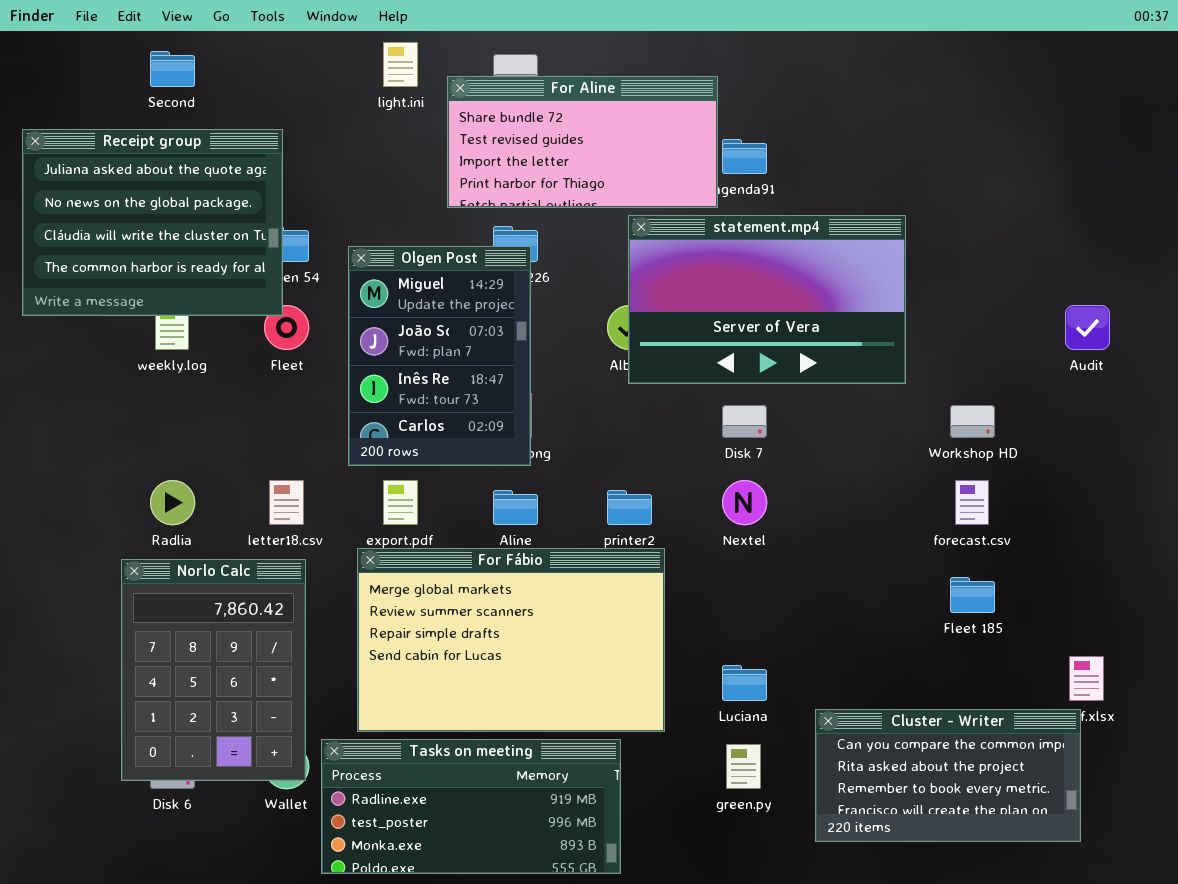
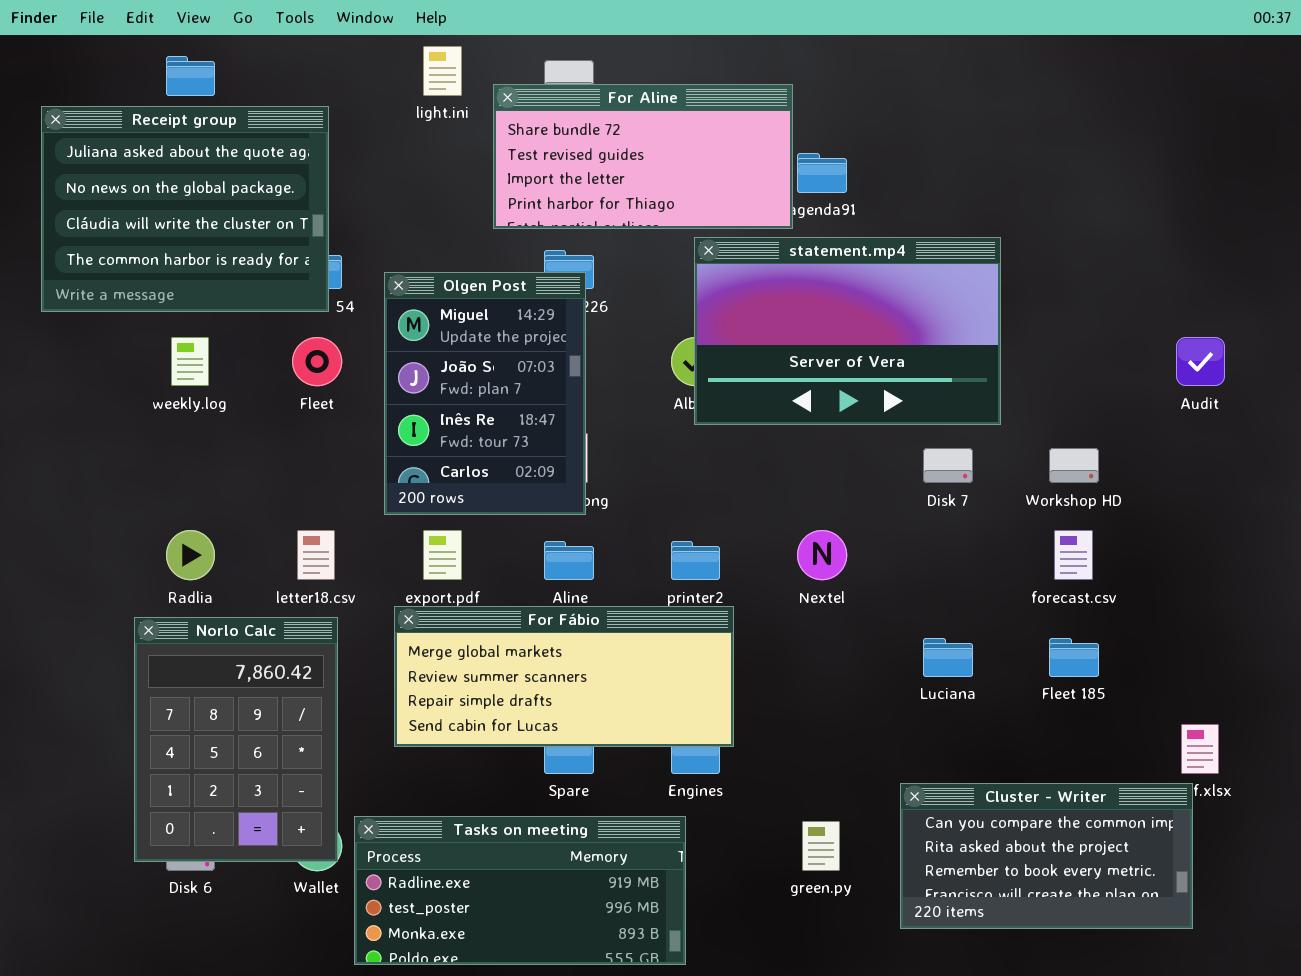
Receipt group: [22,129,283,316] -> [41,106,329,312], moved
Disk 7: [722,405,767,438] -> [923,448,973,483], moved
For Fábio: [357,548,665,732] -> [394,606,734,747], resized
Luciana: [722,665,767,701] -> [923,638,973,677], moved

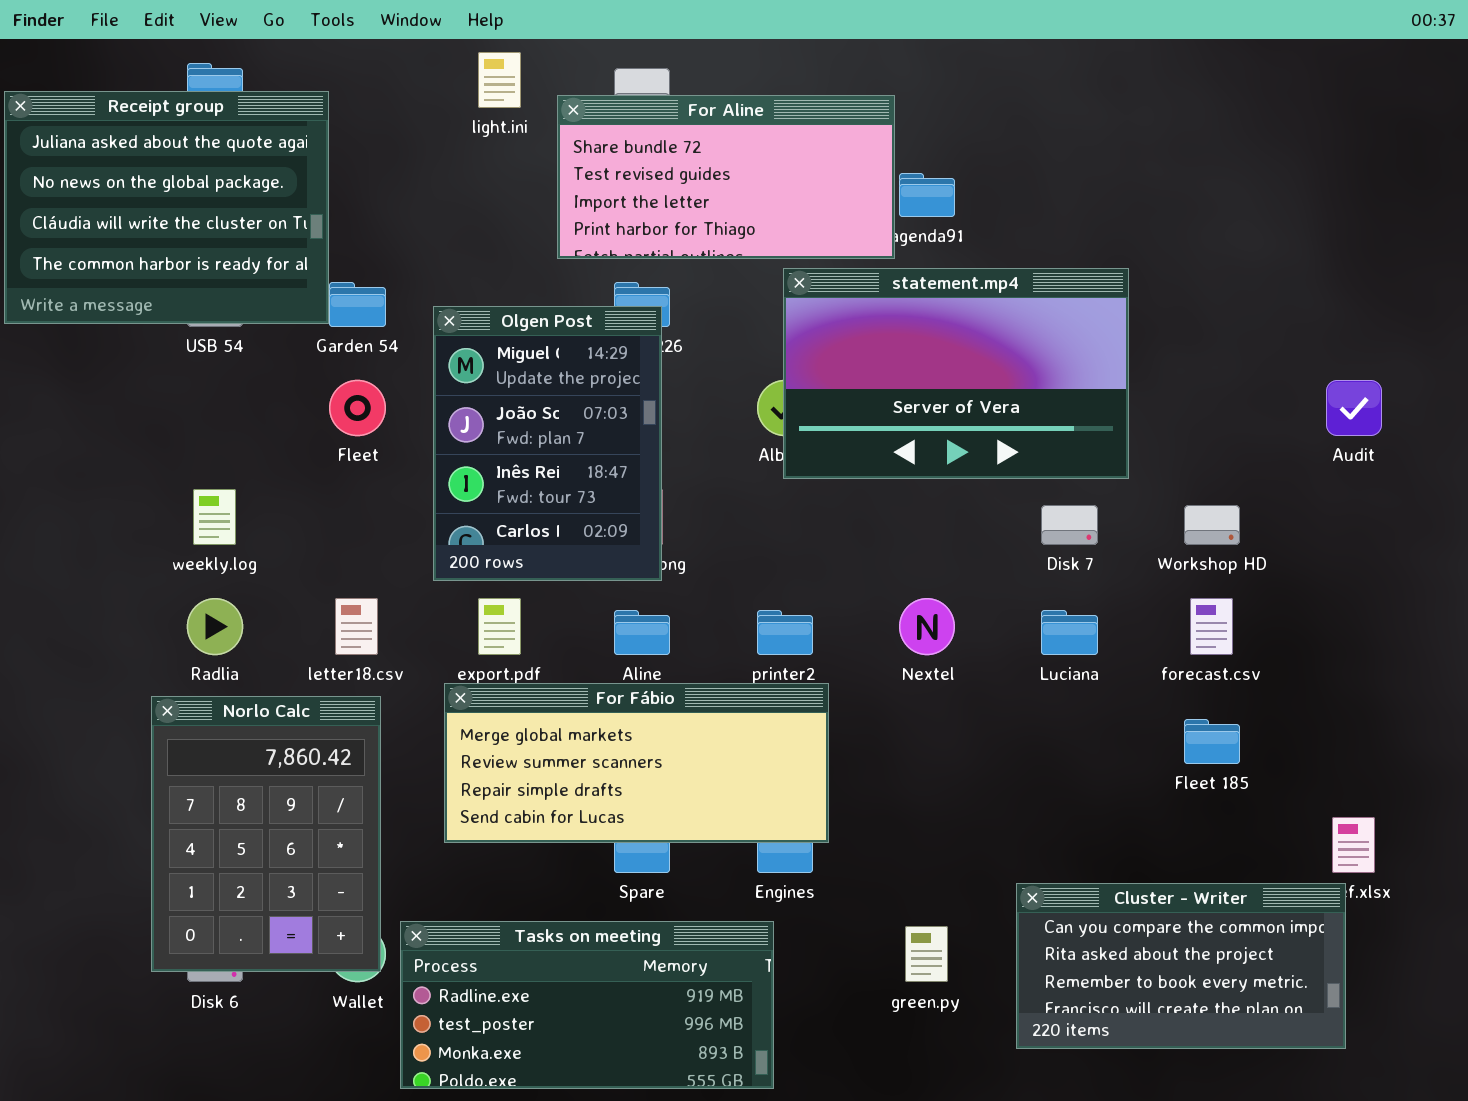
Receipt group: [41,106,329,312] -> [4,91,329,324], moved
weekly.log: [171,337,209,386] -> [193,489,236,545], moved
Luciana: [923,638,973,677] -> [1041,610,1098,655], moved

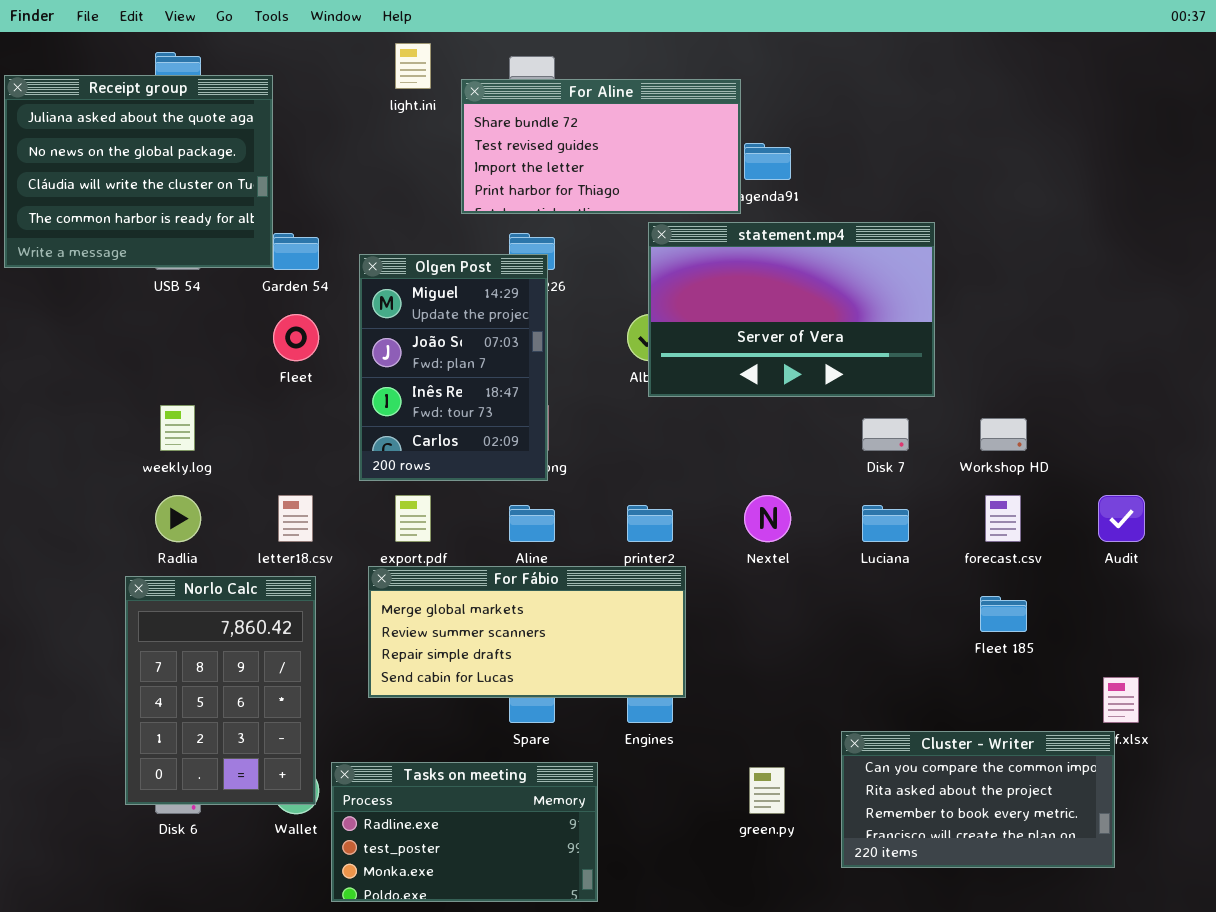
Audit: [1326,380,1382,436] -> [1098,495,1145,542], moved
Tasks on meeting: [400,921,774,1089] -> [331,762,598,902], resized

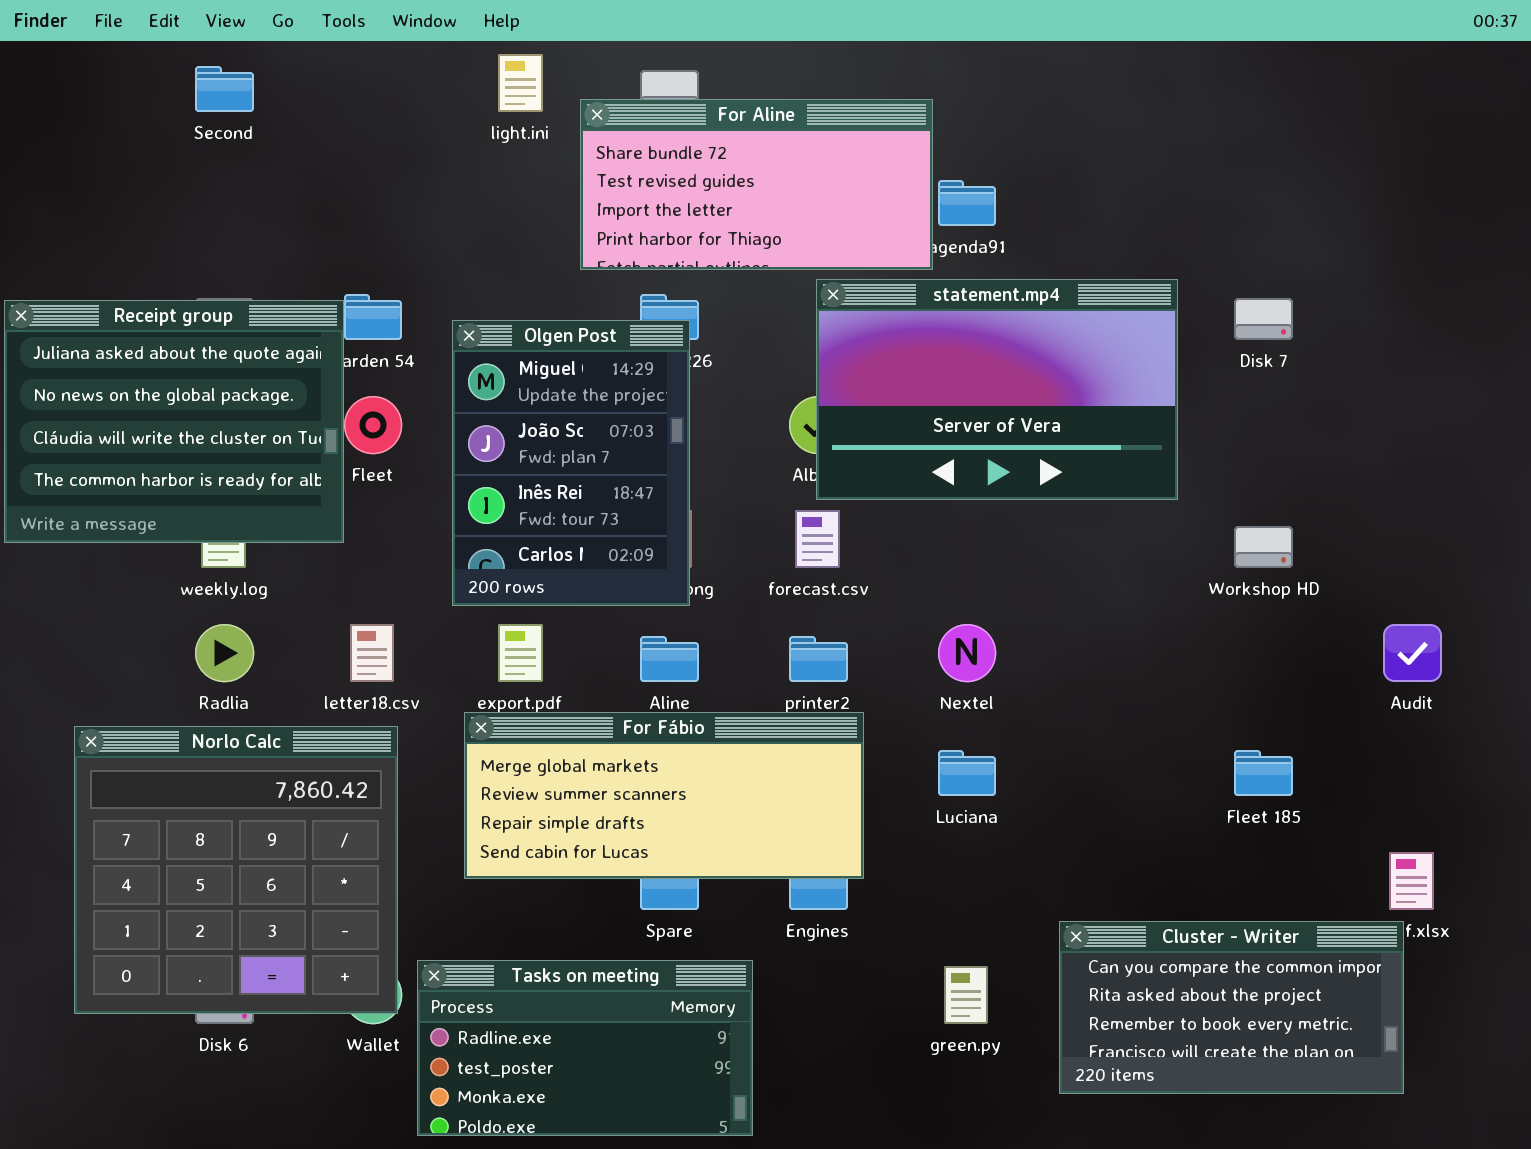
Receipt group: [4,75,273,268] -> [4,300,344,543], moved
Disk 7: [862,418,909,451] -> [1234,298,1293,340], moved
forecast.csv: [985,495,1021,542] -> [795,510,840,568], moved
Luciana: [862,505,909,542] -> [938,750,996,796], moved
Norlo Calc: [125,576,316,805] -> [74,726,398,1014], resized

